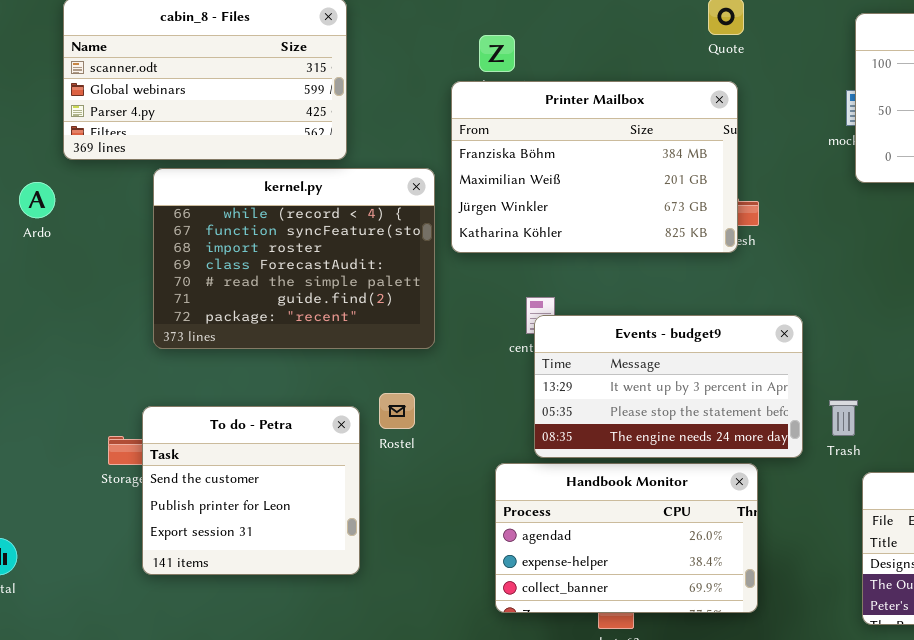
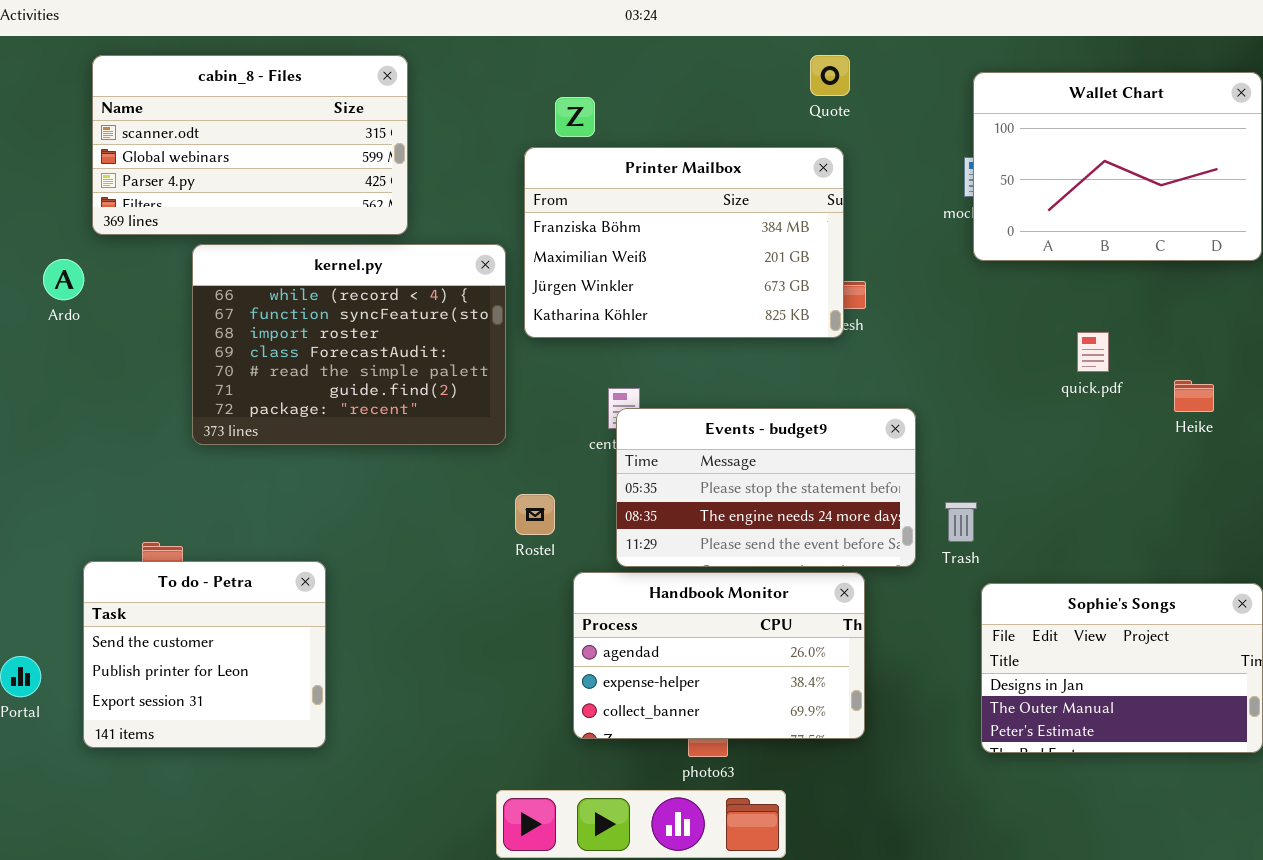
Events - budget9: [534,315,803,458] -> [616,408,916,567], scrolled down 1 row
Rostel: [379,393,415,429] -> [515,494,555,535], moved
To do - Petra: [142,406,360,575] -> [83,561,326,748], moved

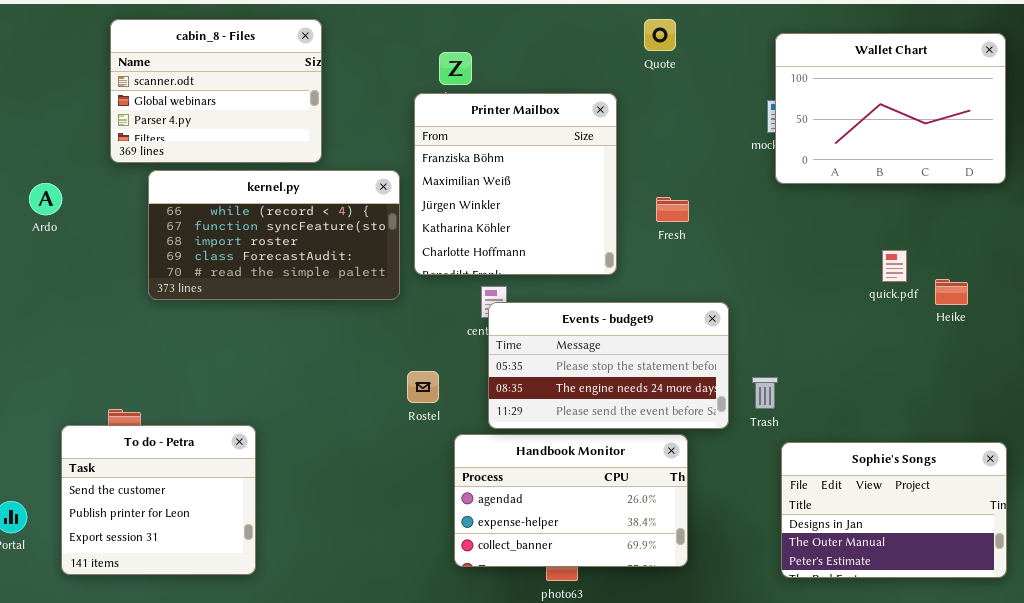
cabin_8 - Files: [92,55,408,235] -> [110,19,322,163], resized
Printer Mailbox: [524,147,844,338] -> [414,93,617,275], resized
kernel.py: [192,244,506,445] -> [148,170,400,300], resized
quick.pdf: [1077,332,1109,372] -> [882,250,907,282], moved

